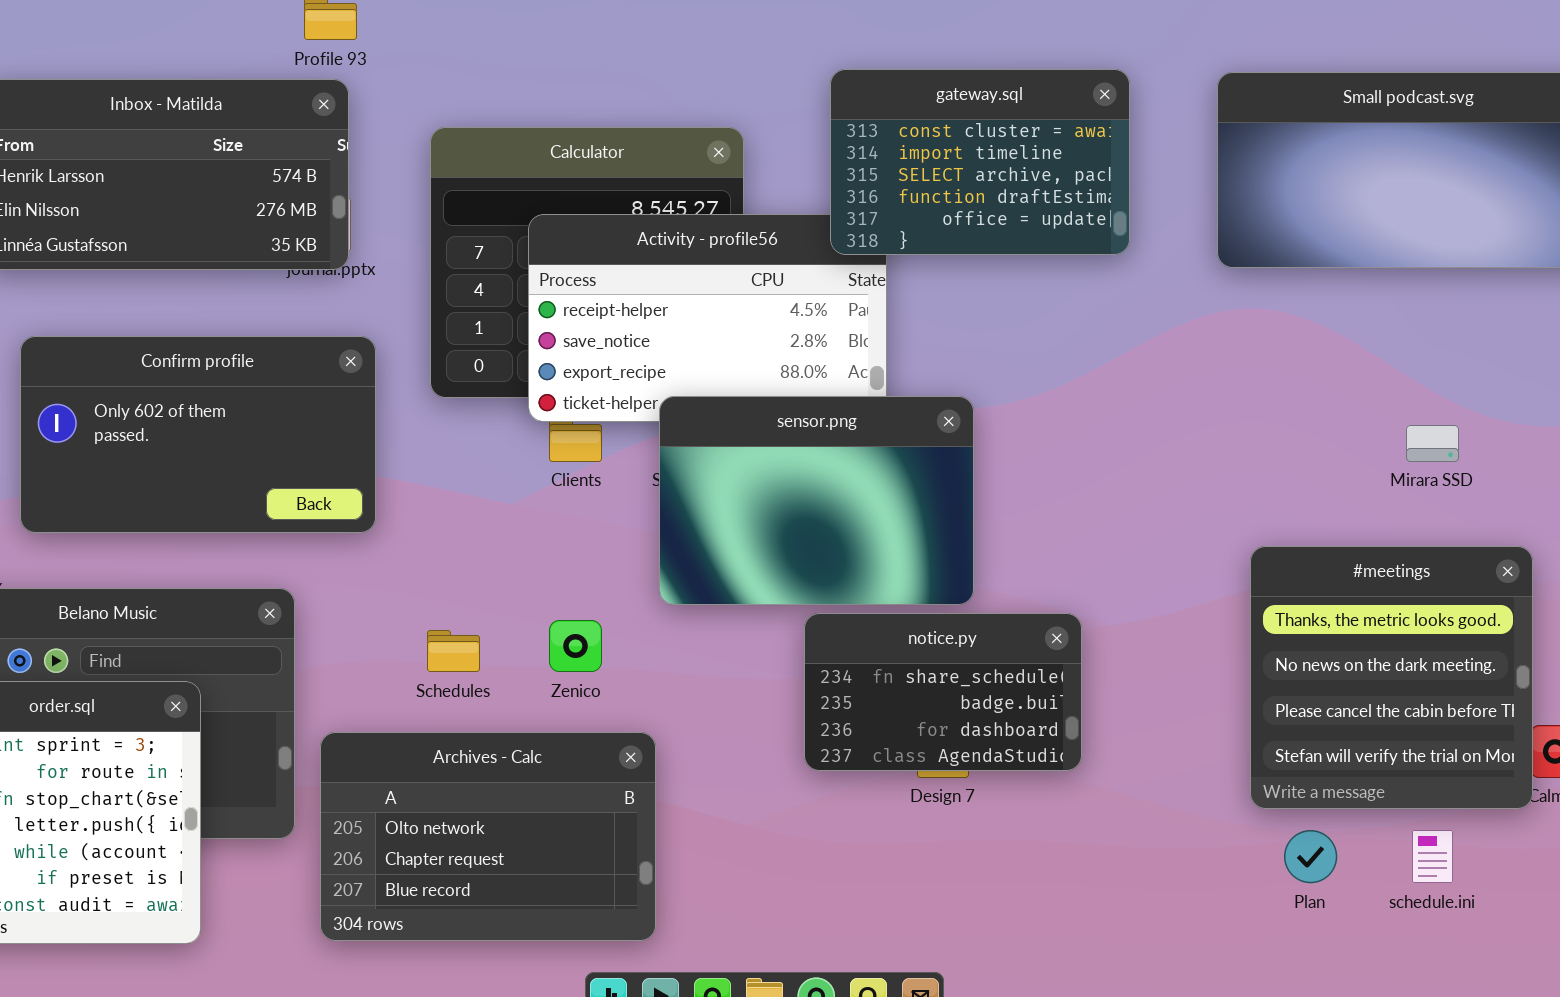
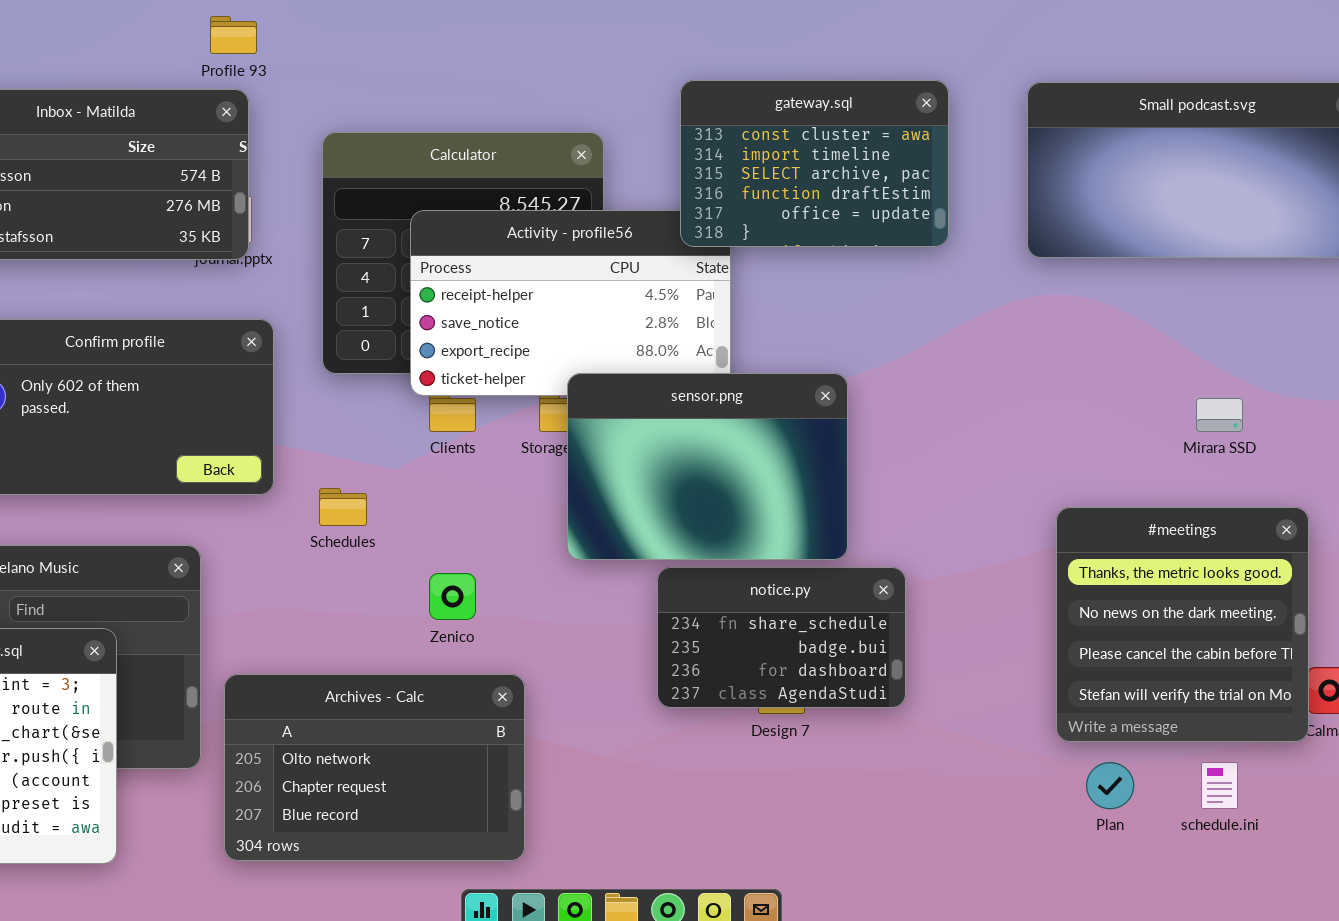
sensor.png: [659,396,974,605] -> [567,373,848,560], moved
Schedules: [427,630,480,672] -> [319,488,367,526], moved

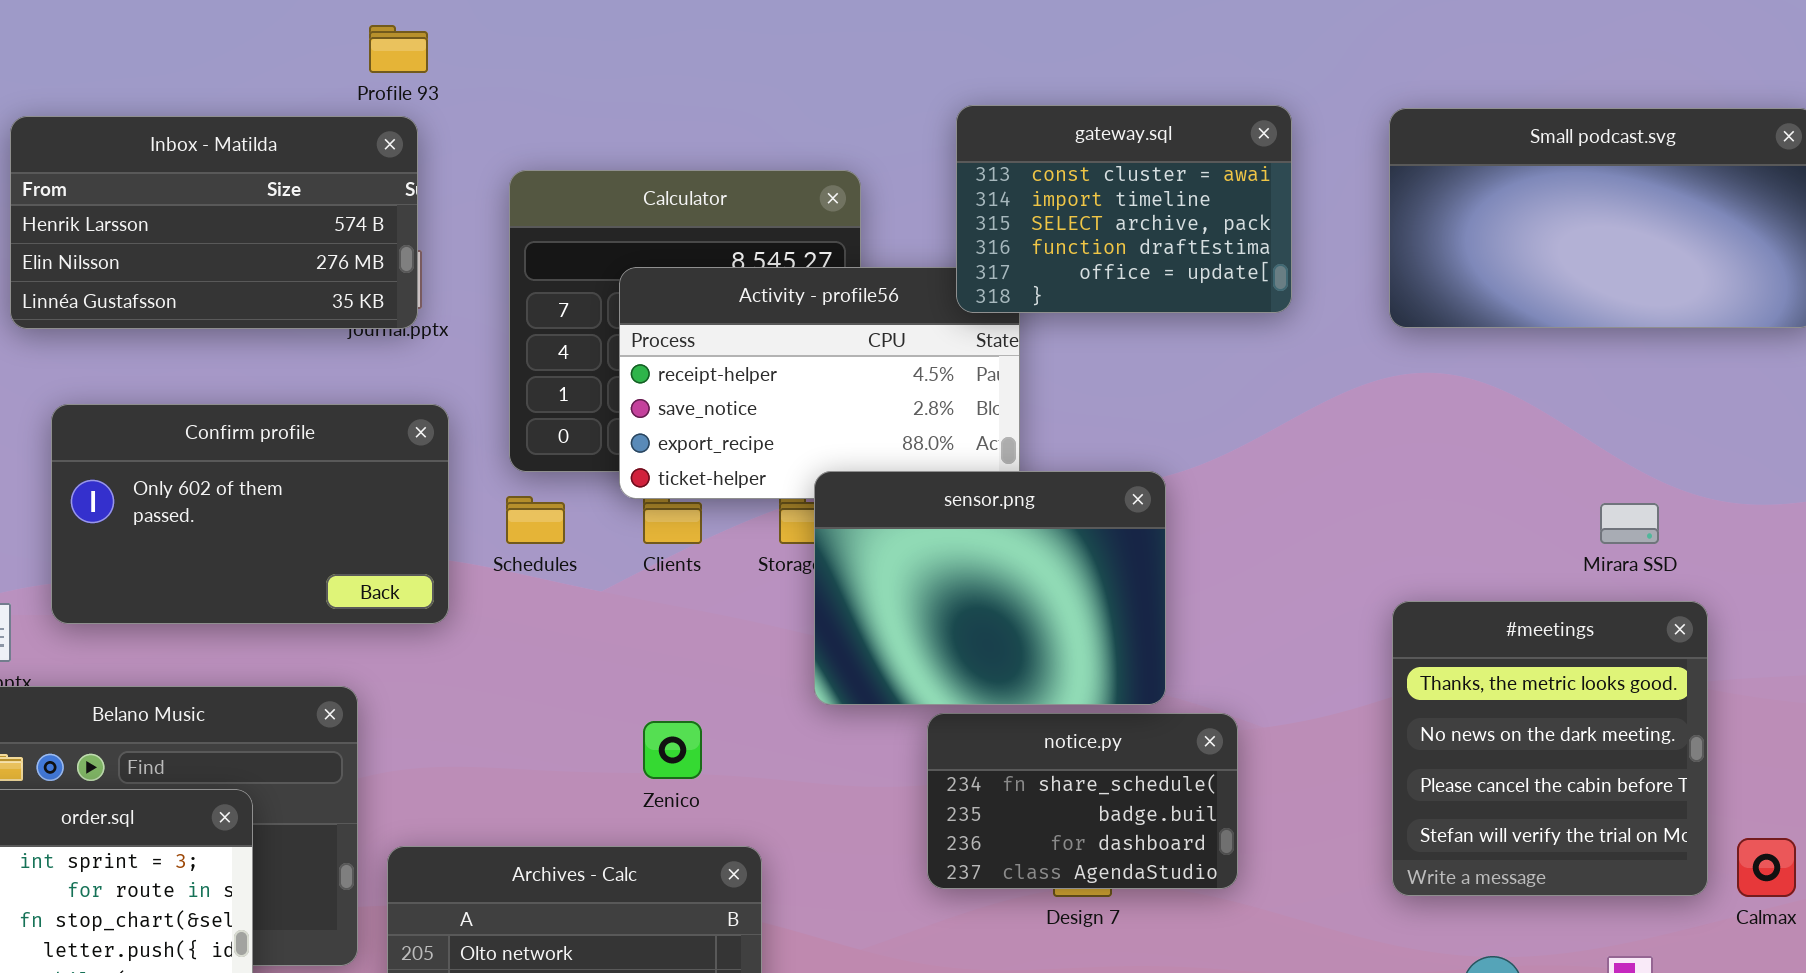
Schedules: [319,488,367,526] -> [506,496,565,544], moved
#meetings: [1056,507,1309,742] -> [1392,601,1708,896], moved

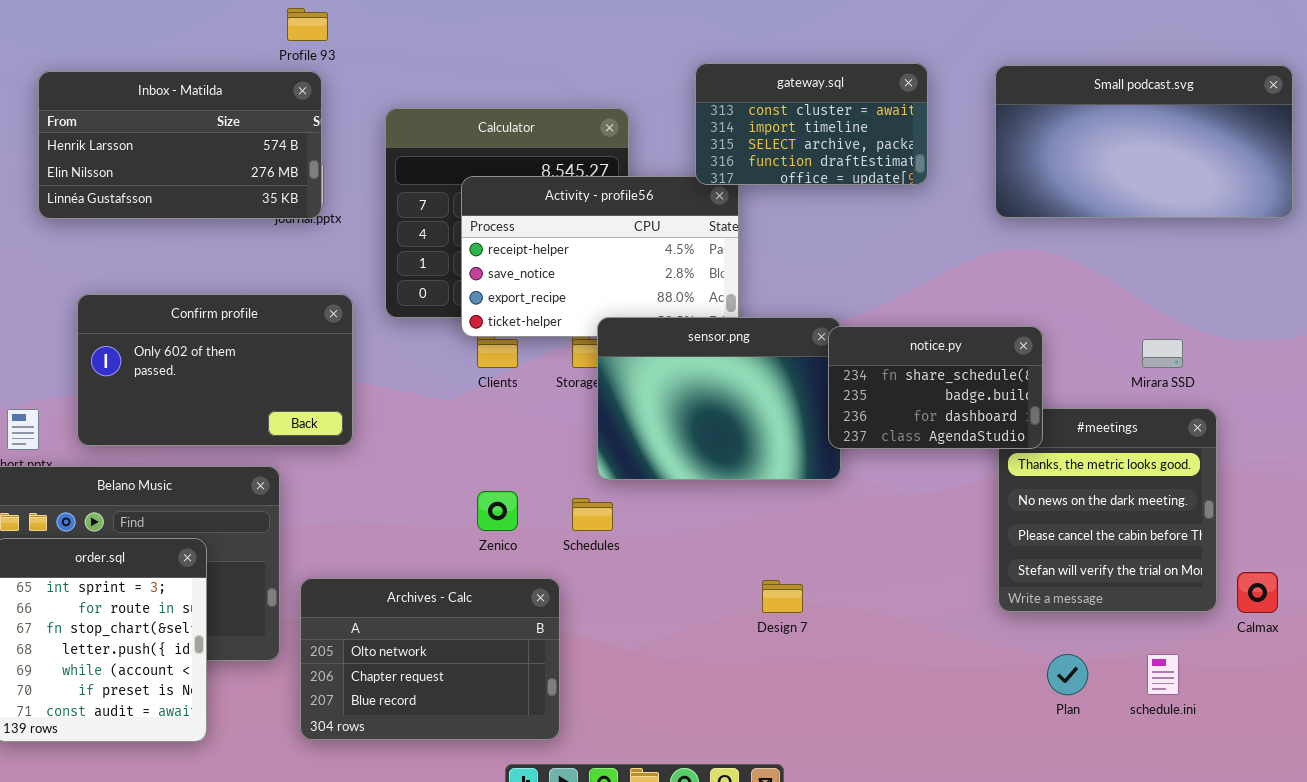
gateway.sql: [956,105,1292,313] -> [695,63,928,185], resized
Confirm profile: [51,404,449,624] -> [77,294,353,446], moved
Schedules: [506,496,565,544] -> [572,498,613,531], moved
notice.py: [927,713,1238,889] -> [828,326,1043,449], moved

